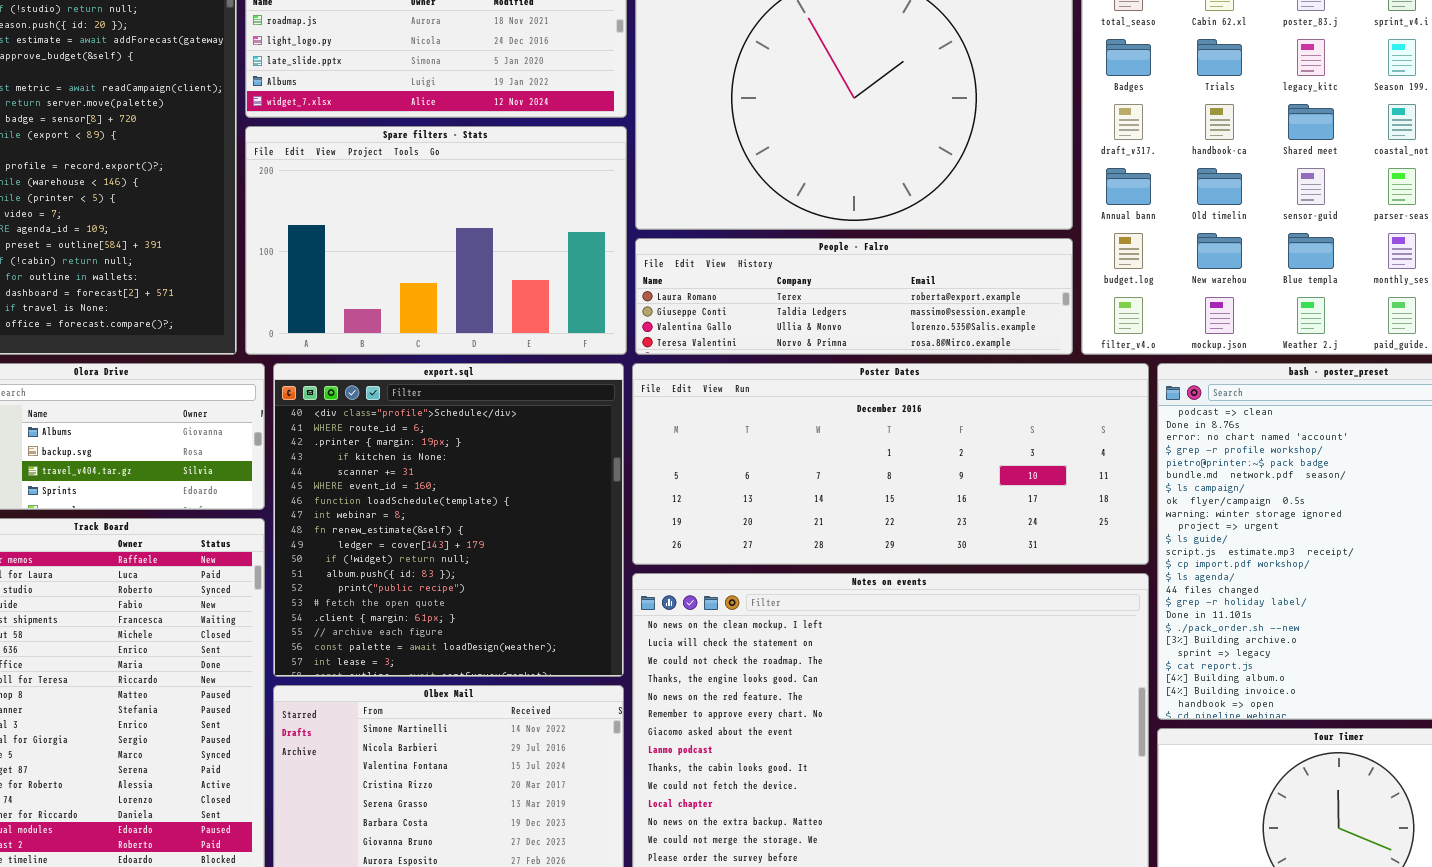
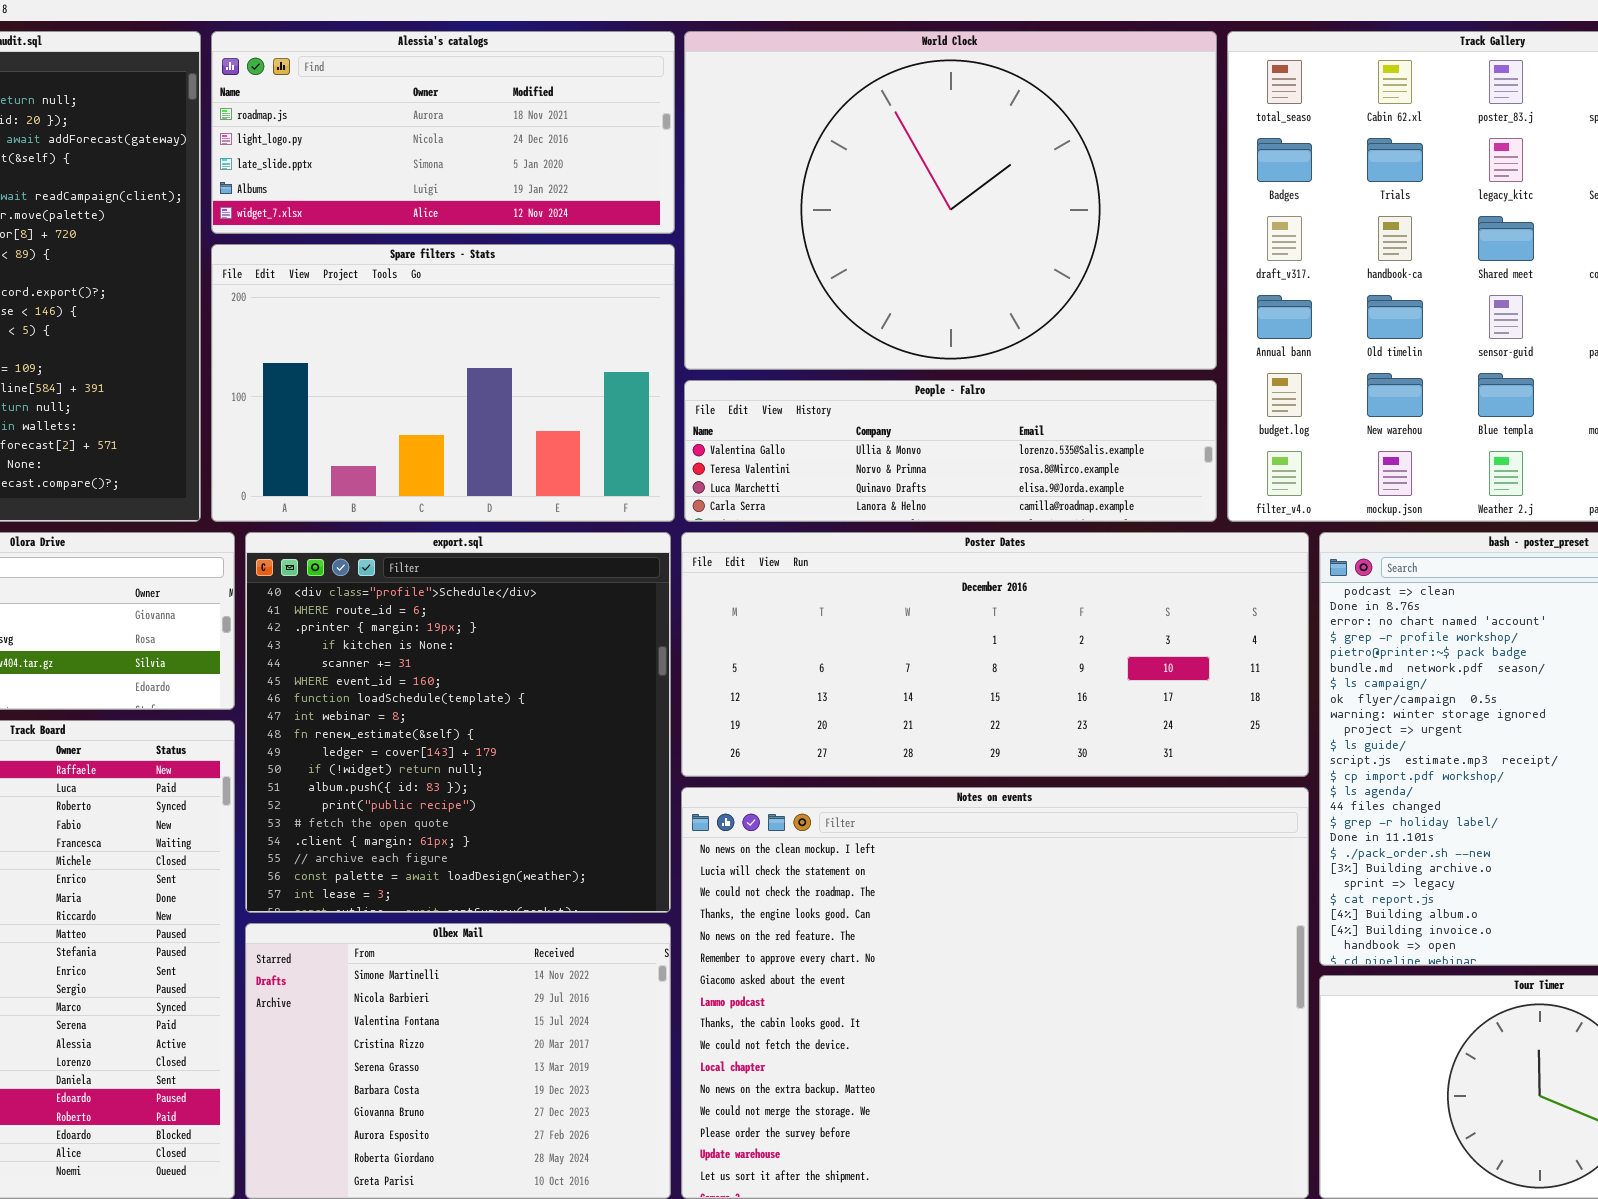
People - Falro: [635,238,1073,355] -> [684,380,1217,522], scrolled down 2 rows

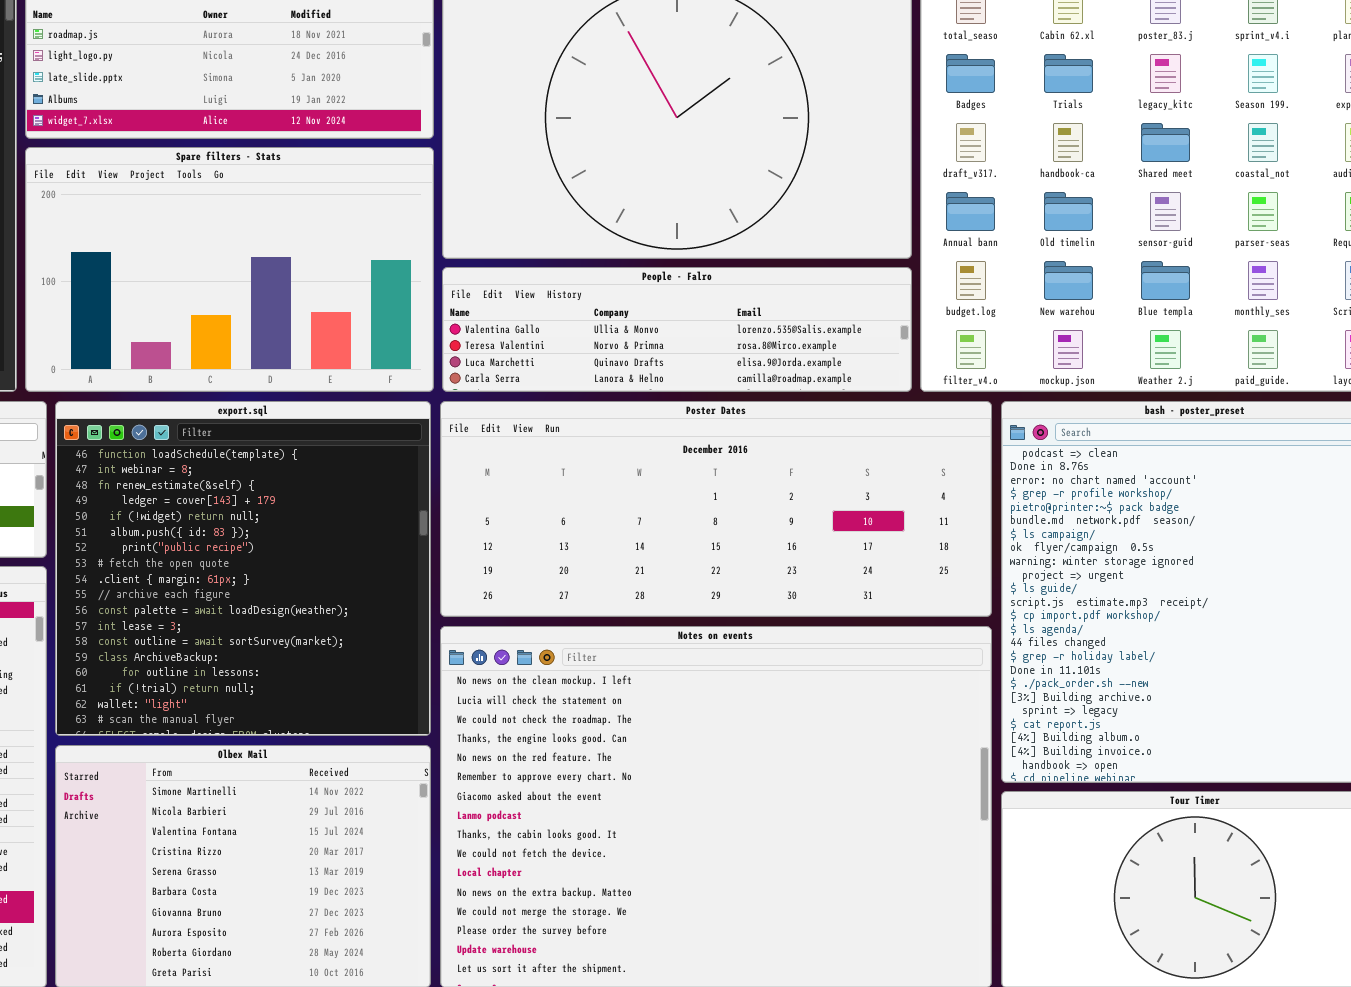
export.sql: [245,532,671,913] -> [55,401,431,736], scrolled down 6 rows

